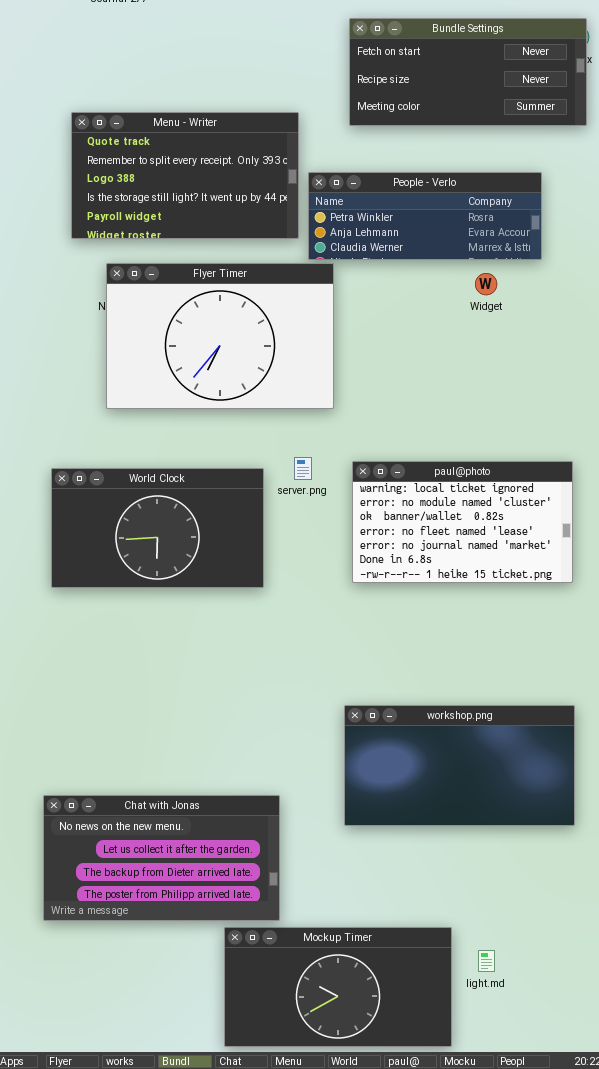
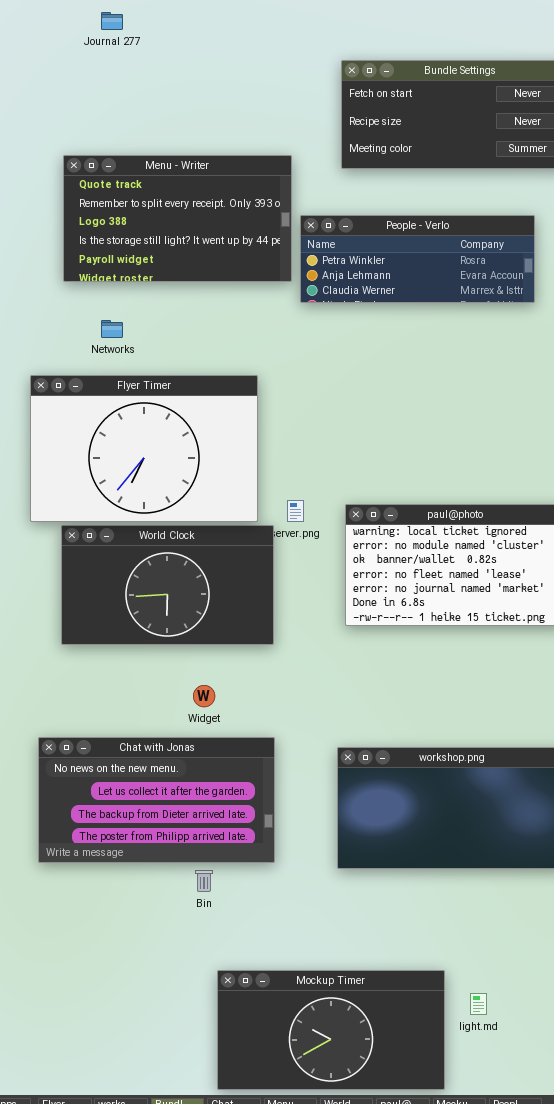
Flyer Timer: [106,263,334,409] -> [30,375,258,522], moved
Widget: [475,273,497,295] -> [193,685,215,707], moved
World Clock: [51,468,264,588] -> [61,525,274,645], moved
Chat with Jonas: [43,795,280,921] -> [38,737,275,863], moved

